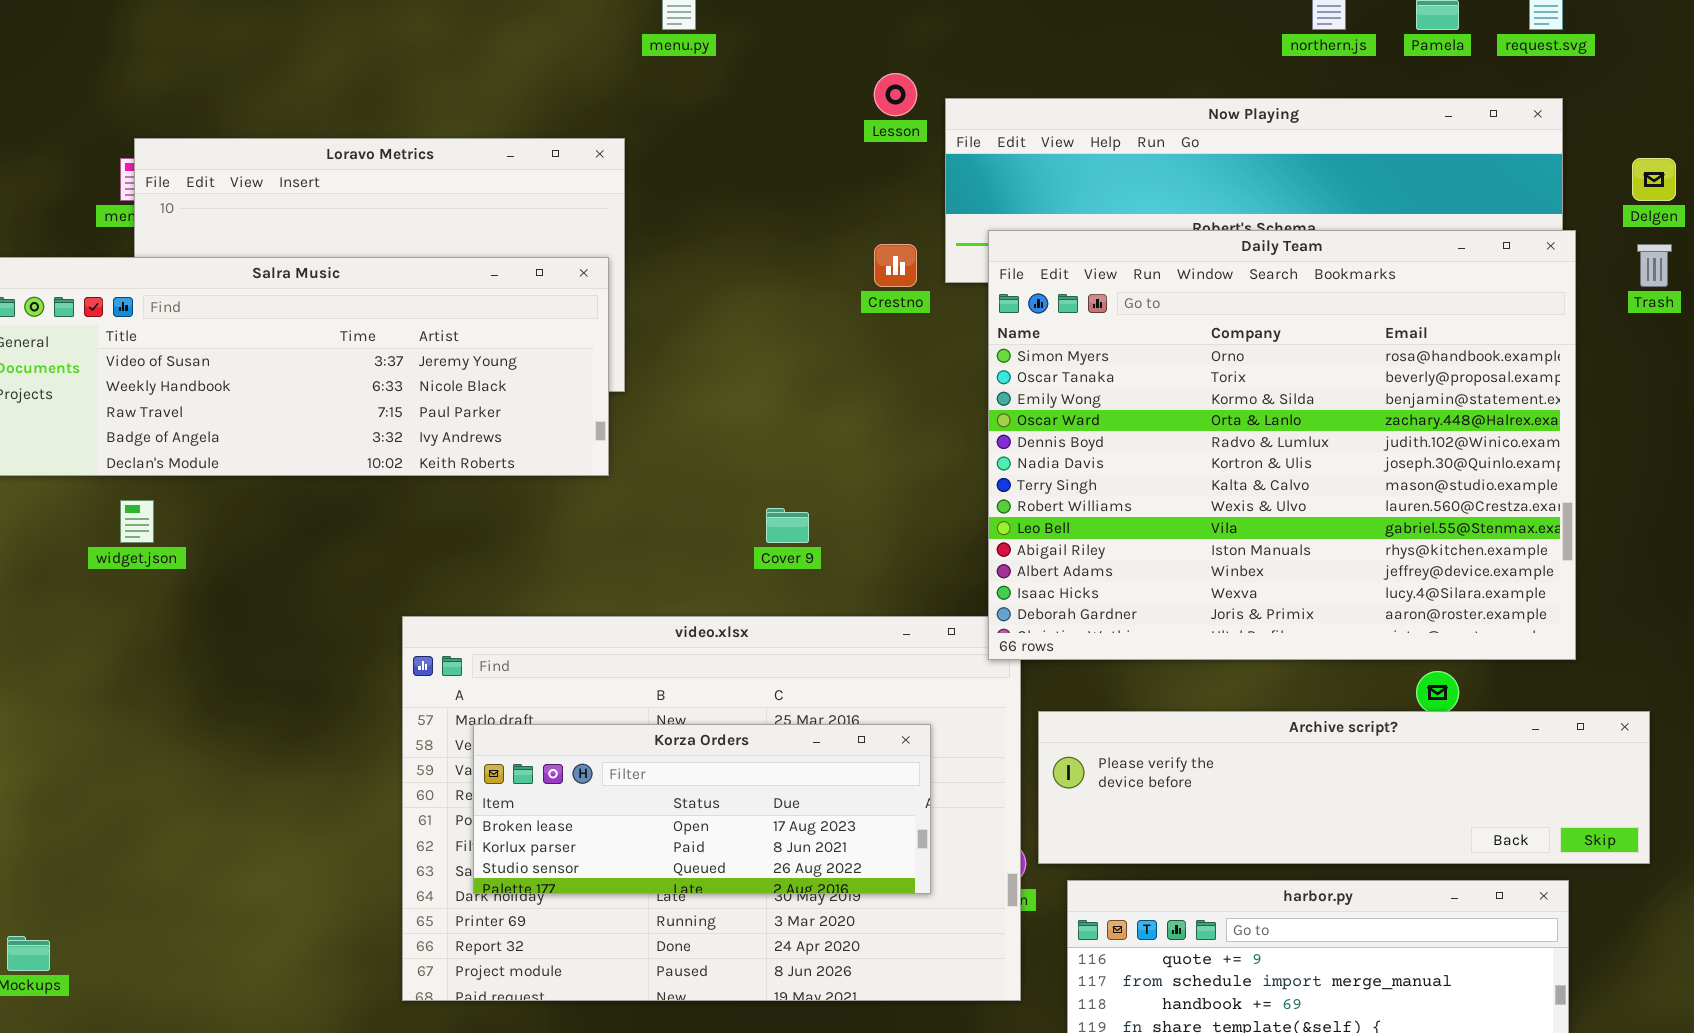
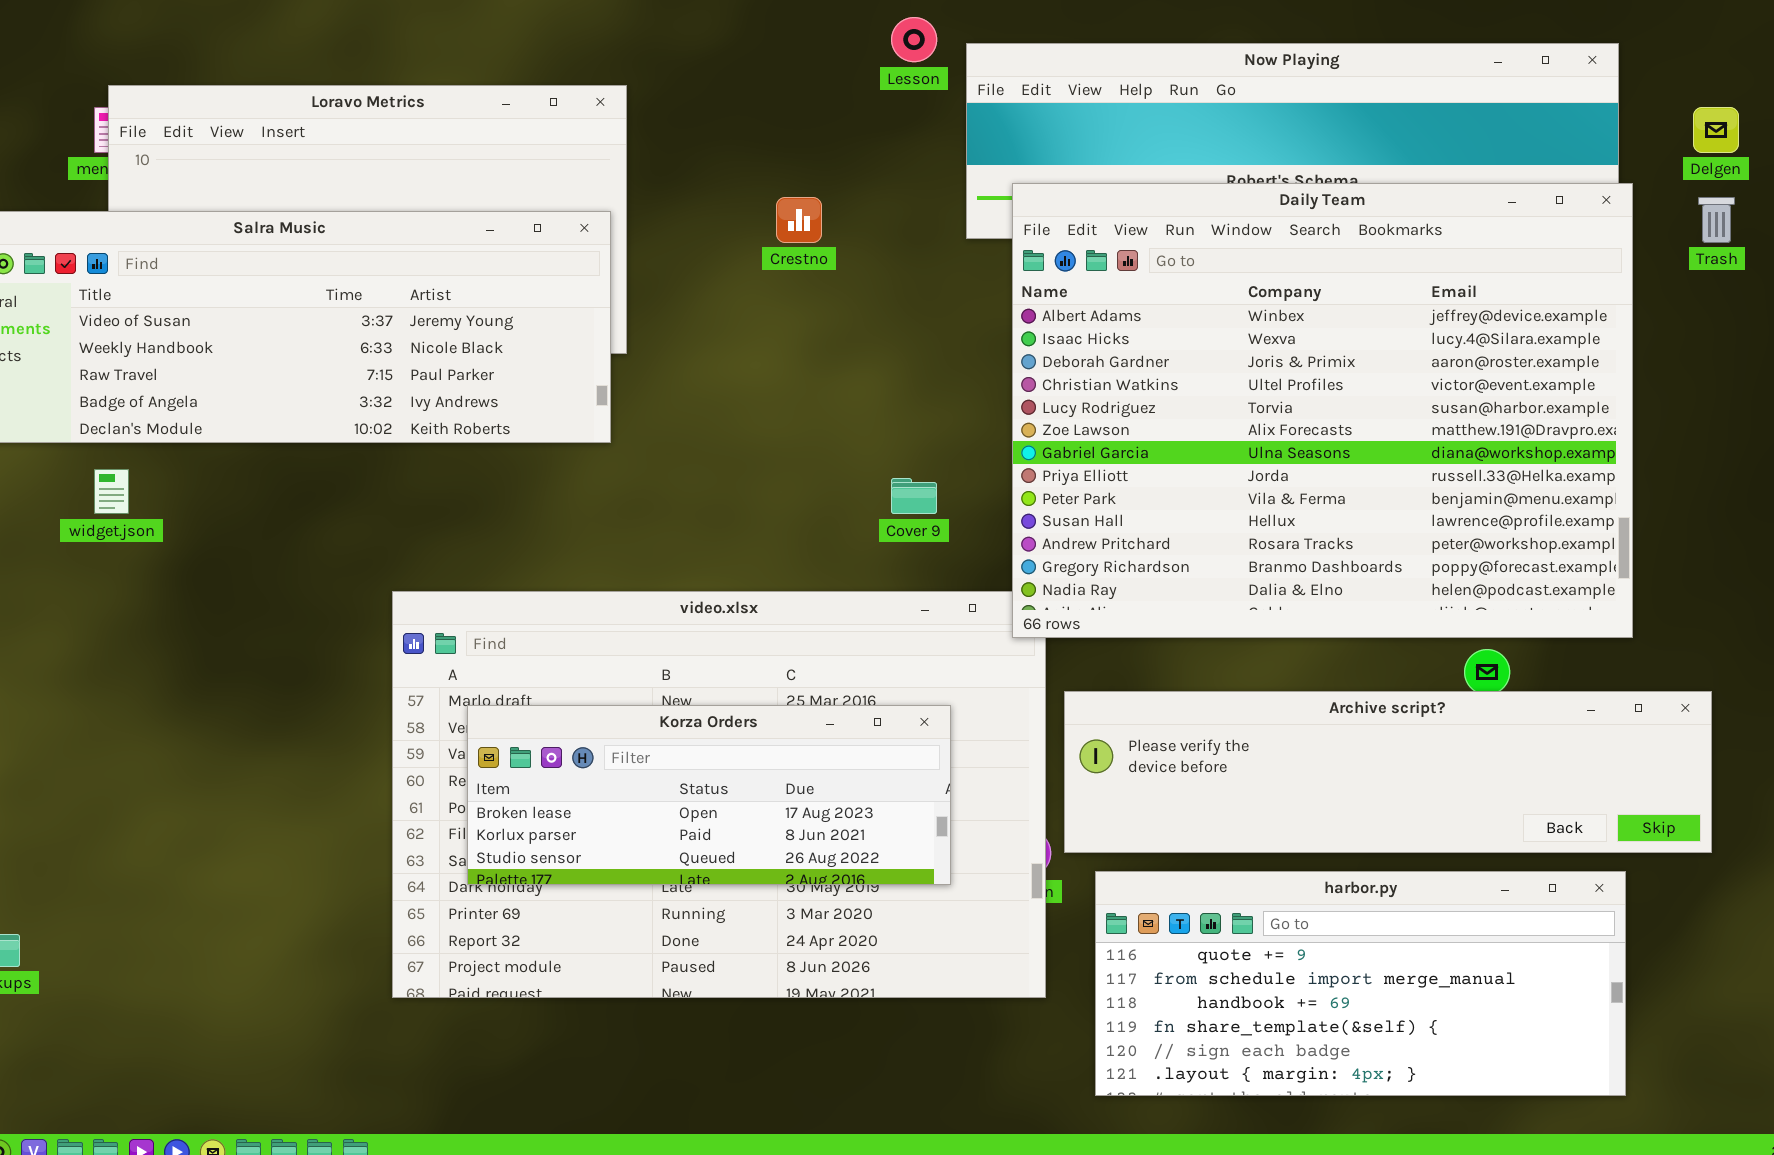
Daily Team: [988,230,1576,660] -> [1012,183,1633,638], scrolled down 10 rows
Crestno: [874,244,917,287] -> [776,197,822,243], moved
Cover 9: [766,508,809,543] -> [891,478,937,514], moved

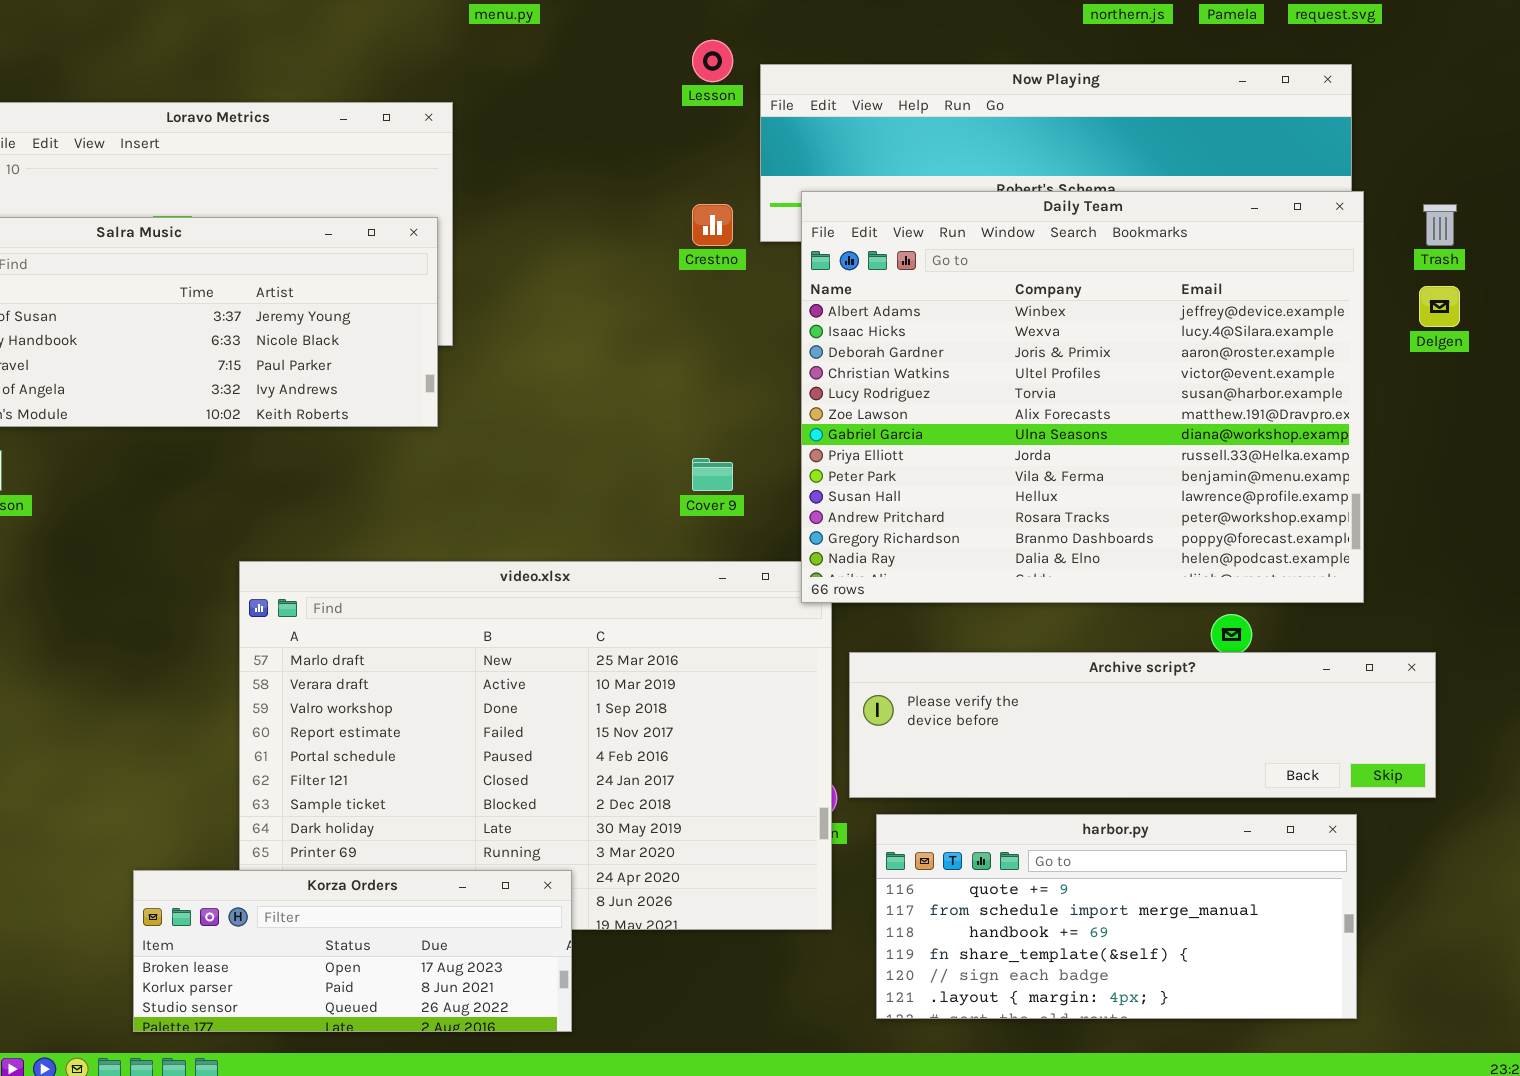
Delgen: [1693,107,1739,153] -> [1419,286,1460,327], moved
Crestno: [776,197,822,243] -> [692,204,733,246], moved
Korza Orders: [467,705,951,885] -> [133,870,572,1032], moved

